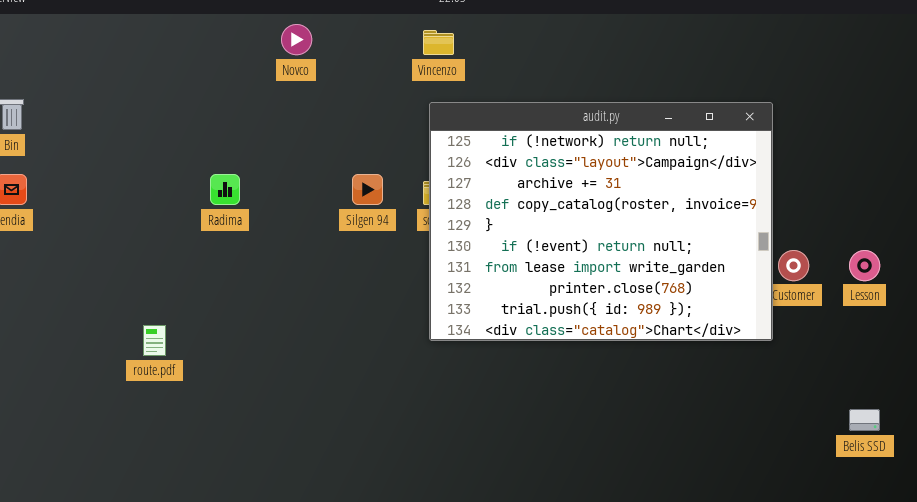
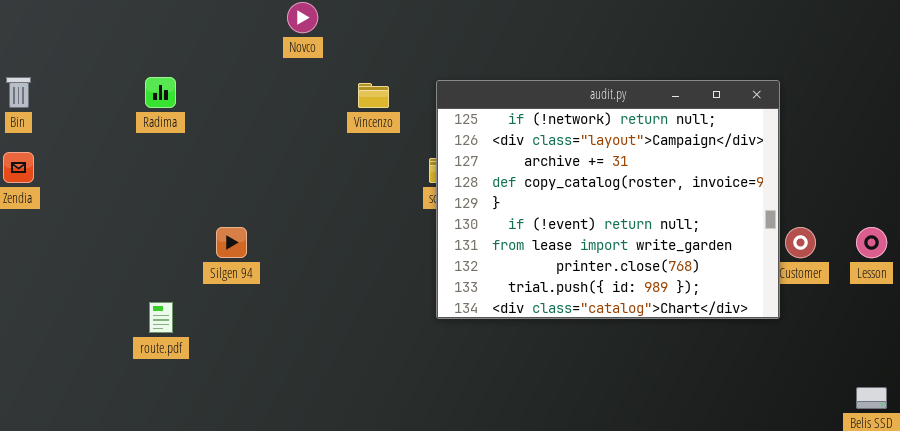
Vincenzo: [423,30,454,55] -> [358,83,389,108], moved
Radima: [210,174,240,205] -> [145,77,176,108], moved
Silgen 94: [352,174,383,205] -> [216,227,247,258], moved

